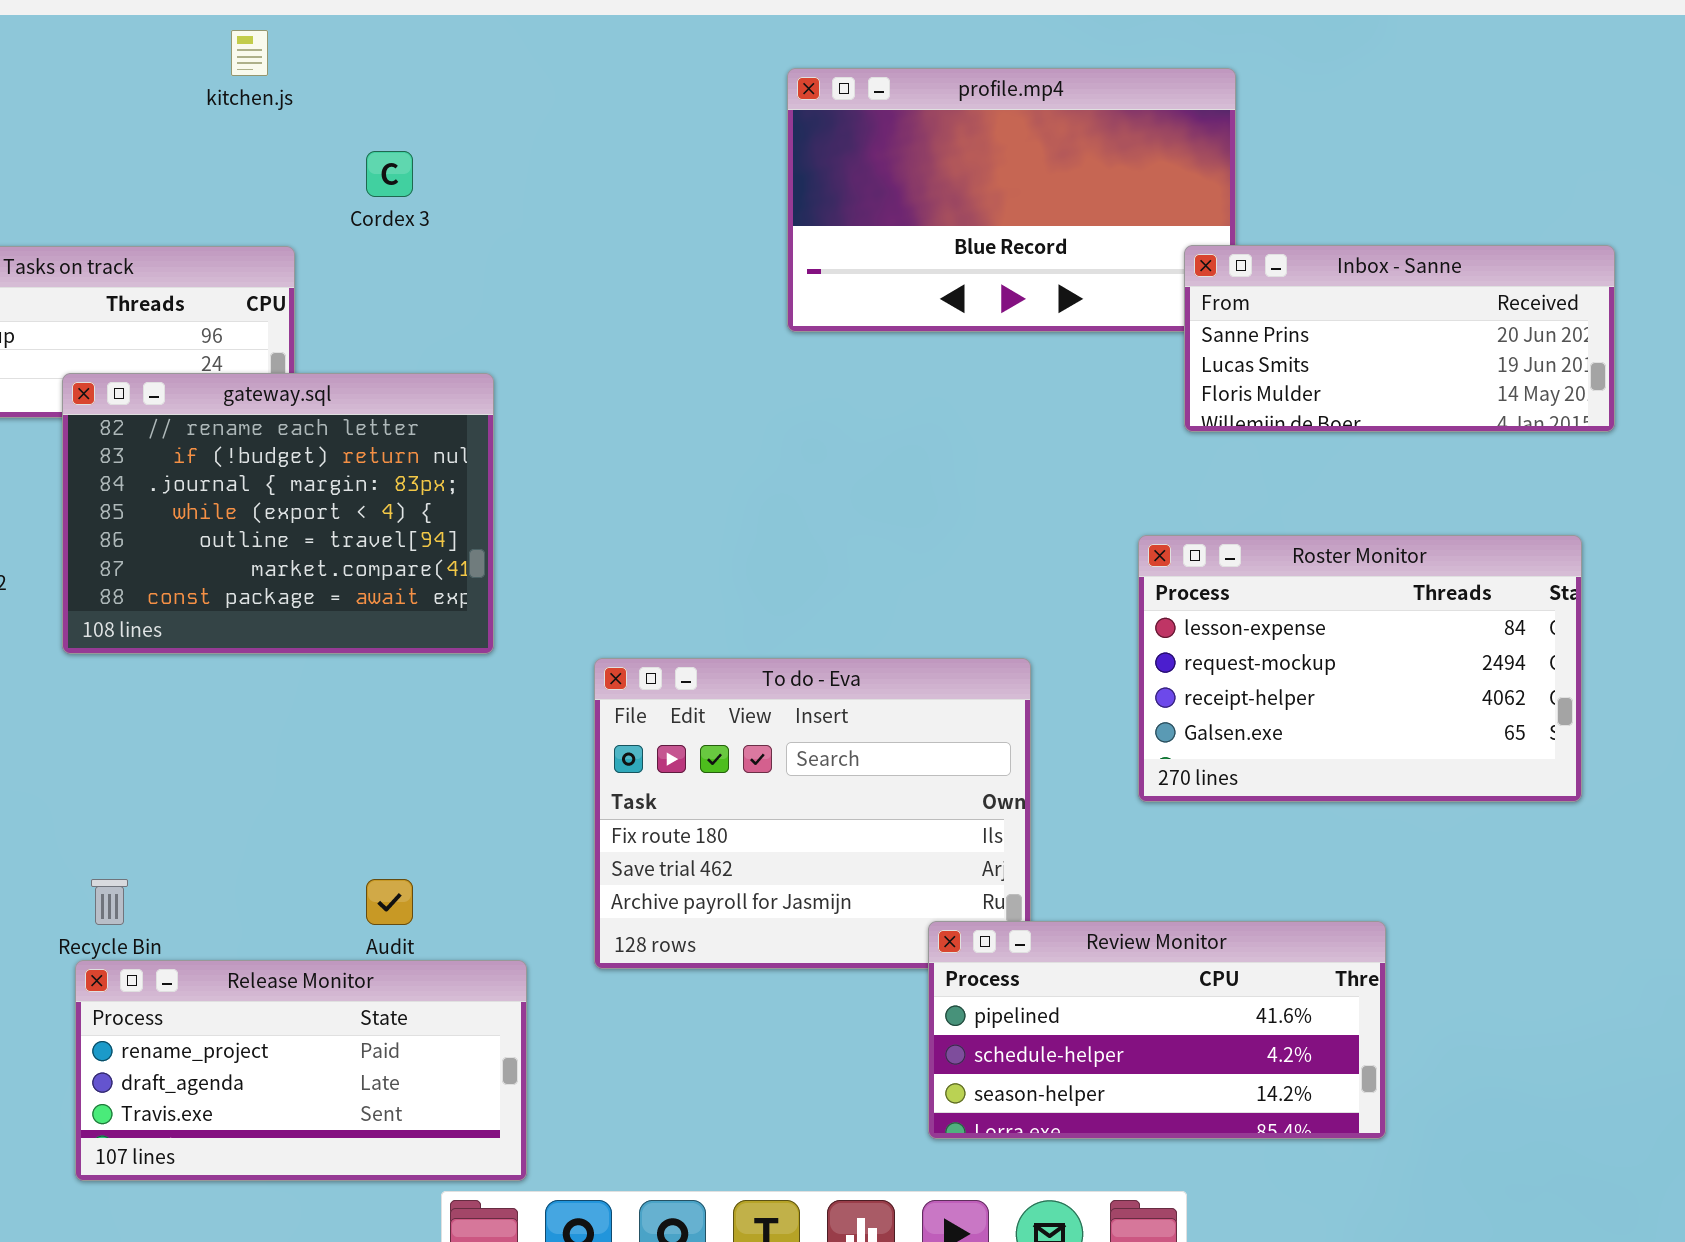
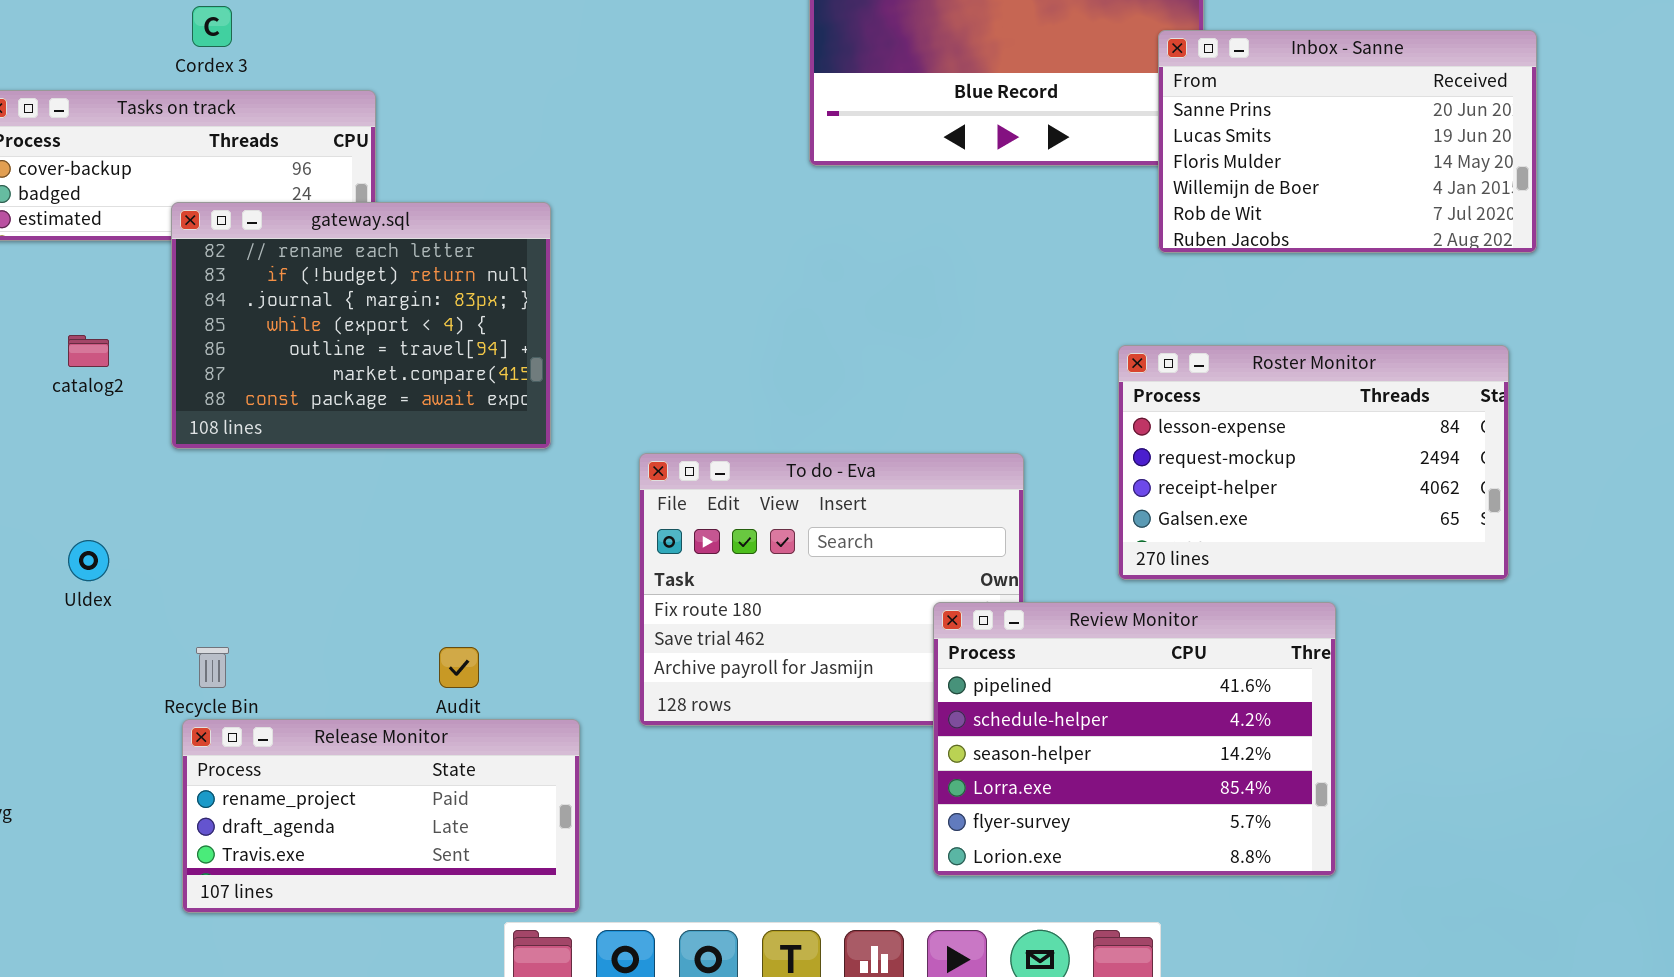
Cordex 3: [366,151,413,197] -> [192,6,232,47], moved
Inbox - Sanne: [1184,245,1615,432] -> [1158,30,1537,253], resized
Review Monitor: [928,921,1386,1139] -> [933,602,1336,876], resized

